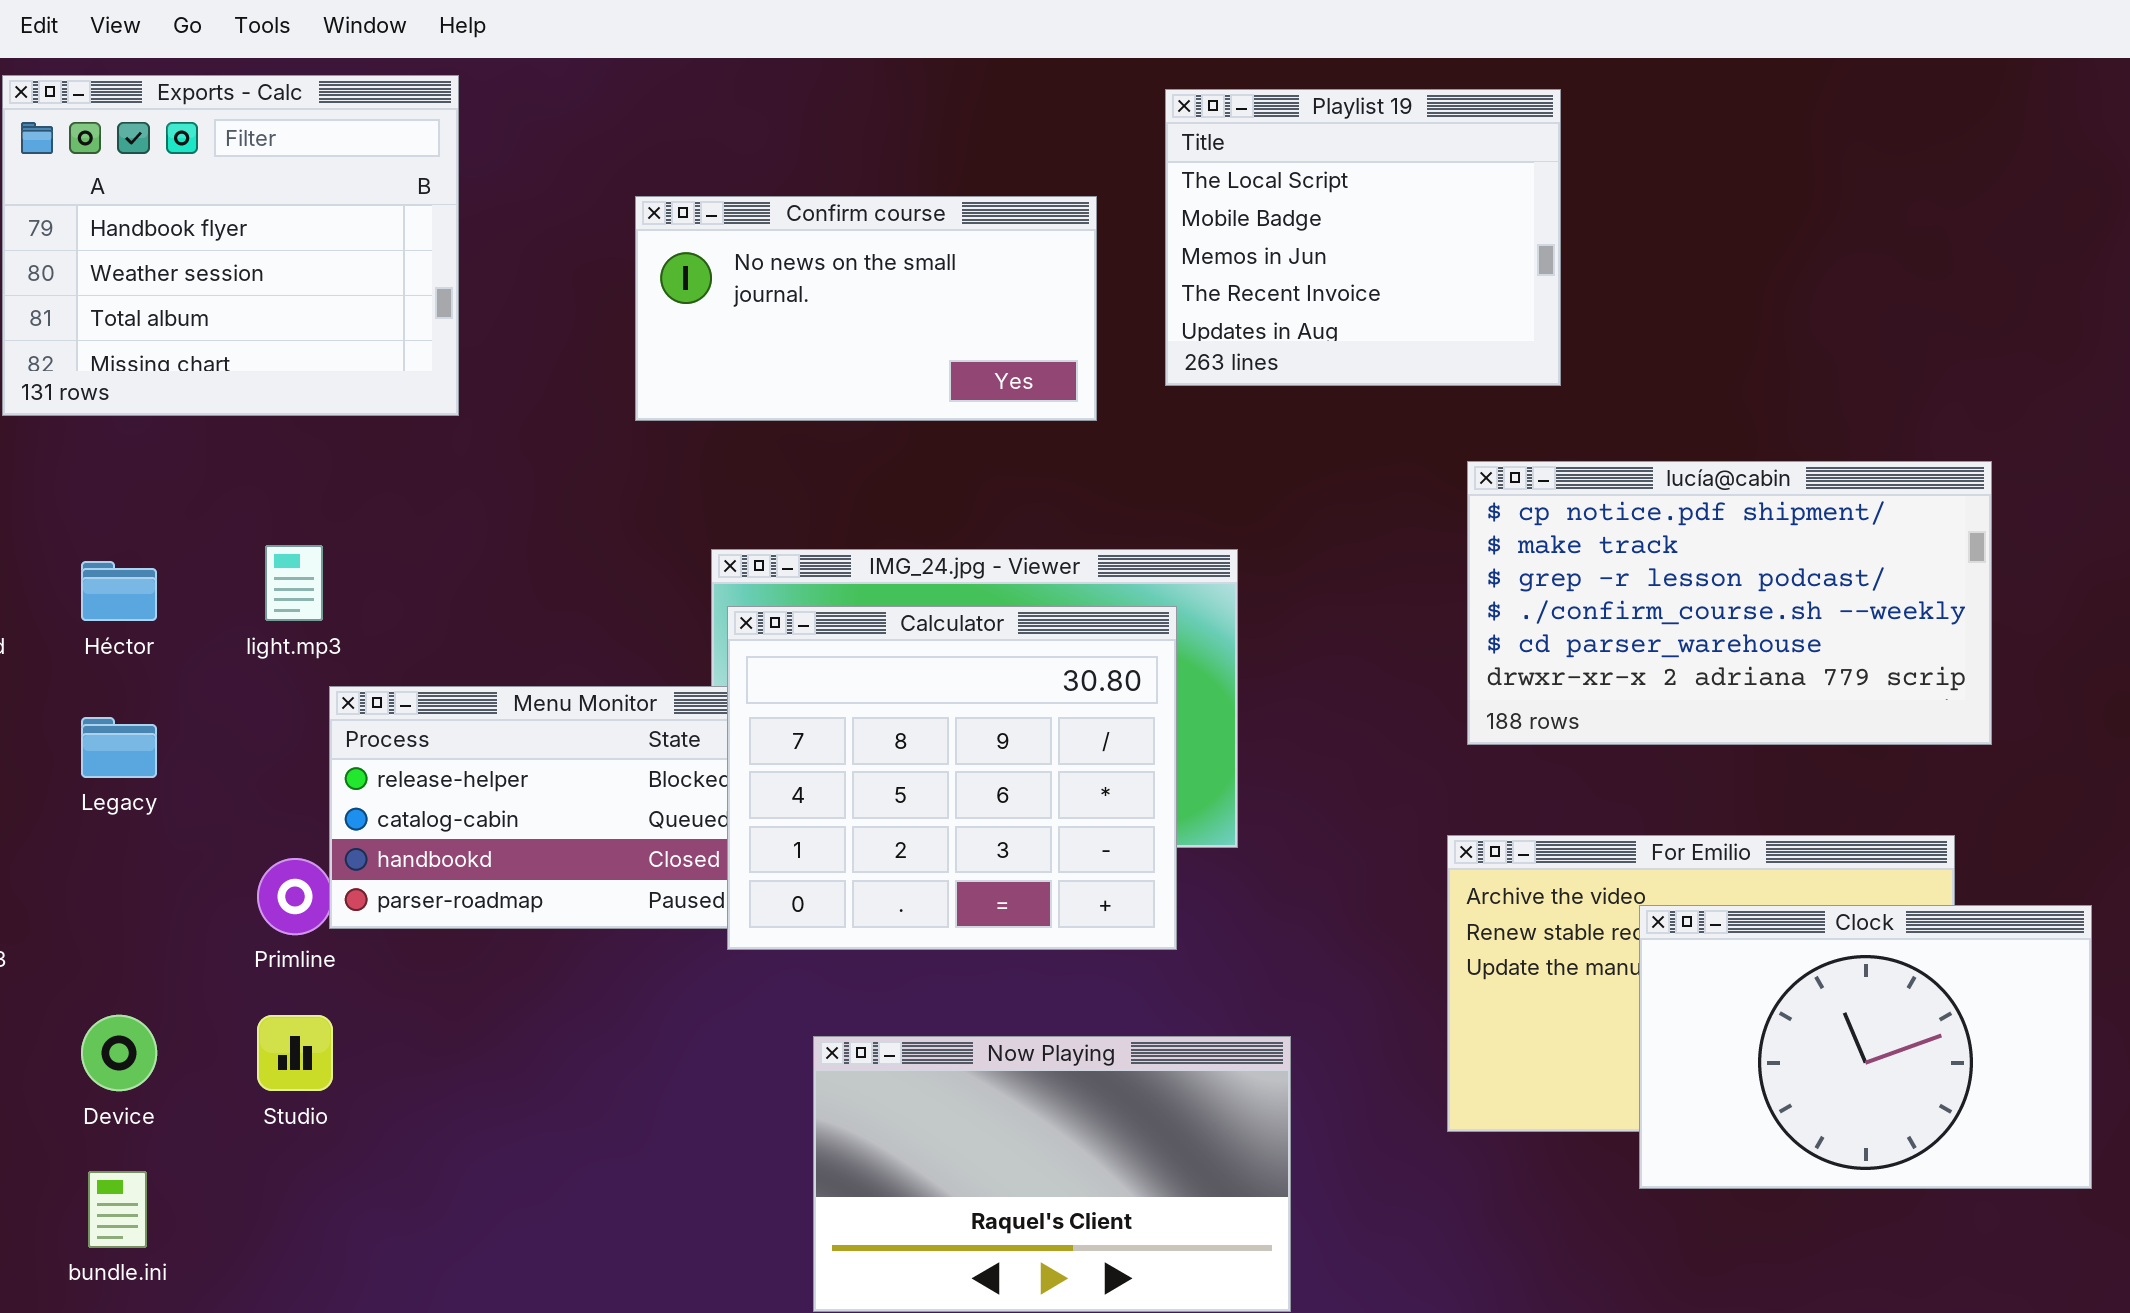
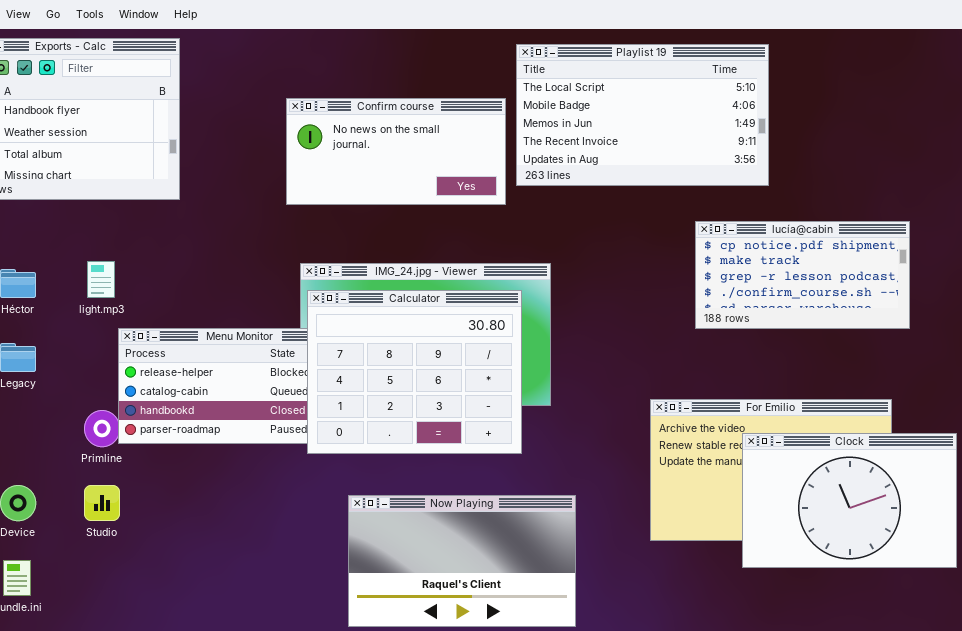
Playlist 19: [1165,89,1561,386] -> [516,44,769,186], resized
Confirm course: [635,196,1097,421] -> [286,98,506,205], moved
lucía@cabin: [1467,461,1992,745] -> [695,221,910,329], resized

